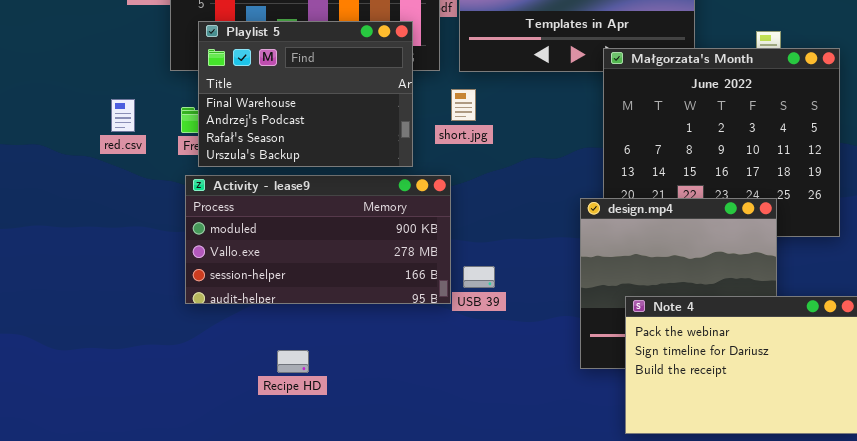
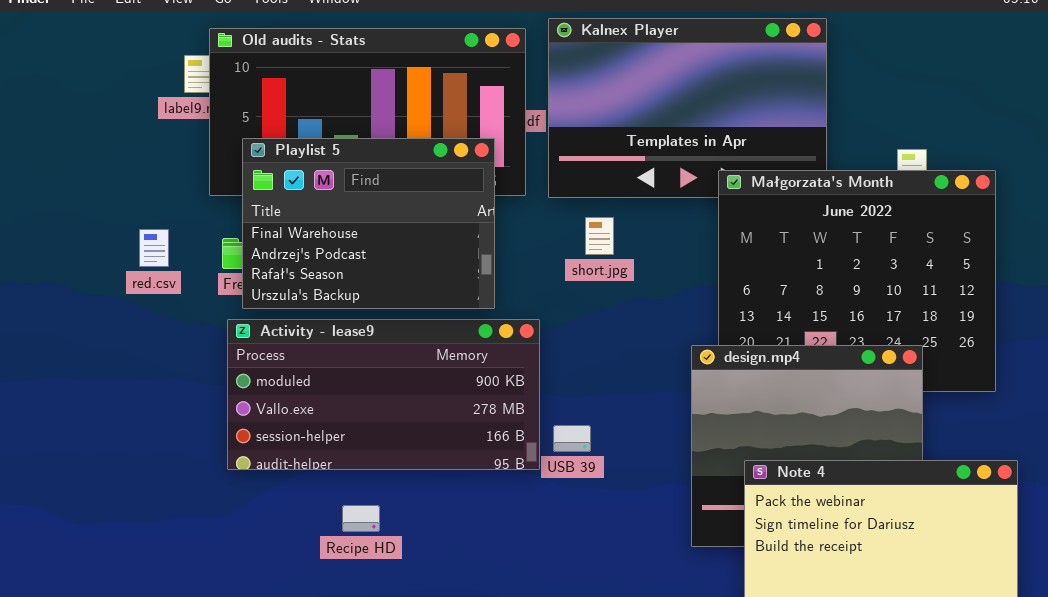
short.jpg: [451,89,476,121] -> [585,217,614,255], moved
Recipe HD: [277,350,309,373] -> [342,505,380,532], moved

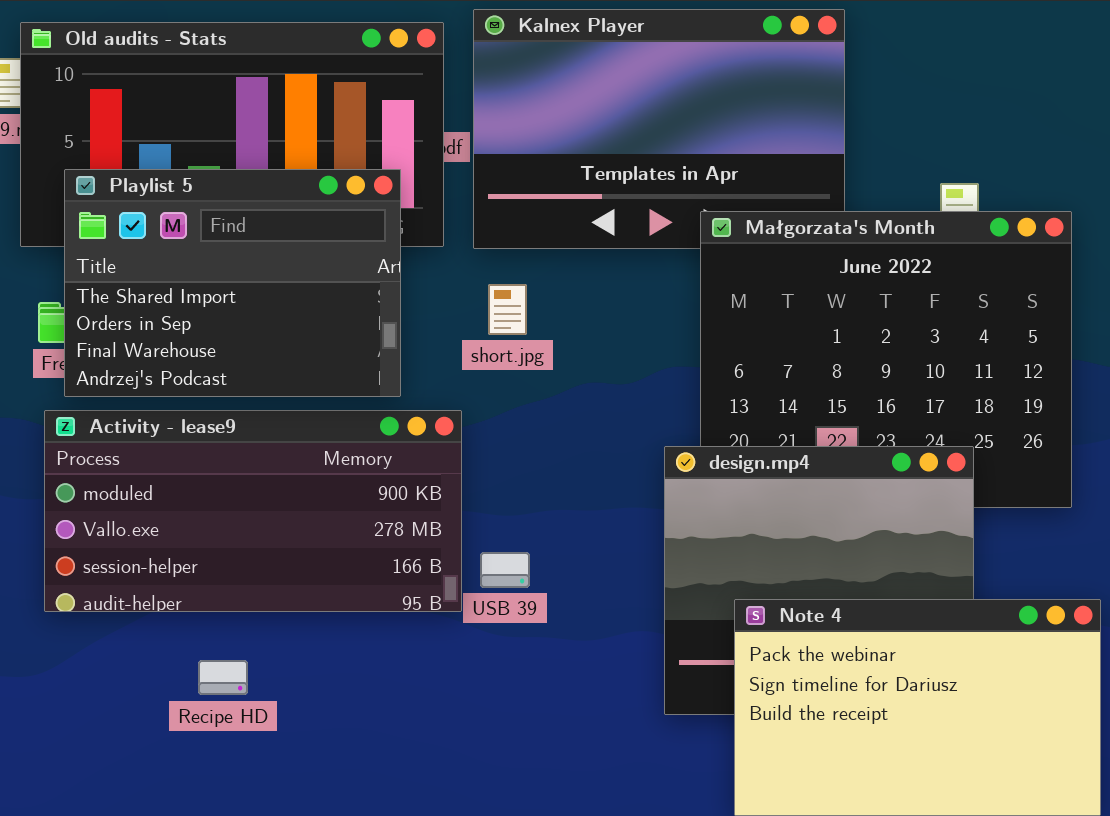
Playlist 5: [242,138,495,309] -> [64,169,401,397], scrolled up 2 rows
short.jpg: [585,217,614,255] -> [488,284,527,335], moved

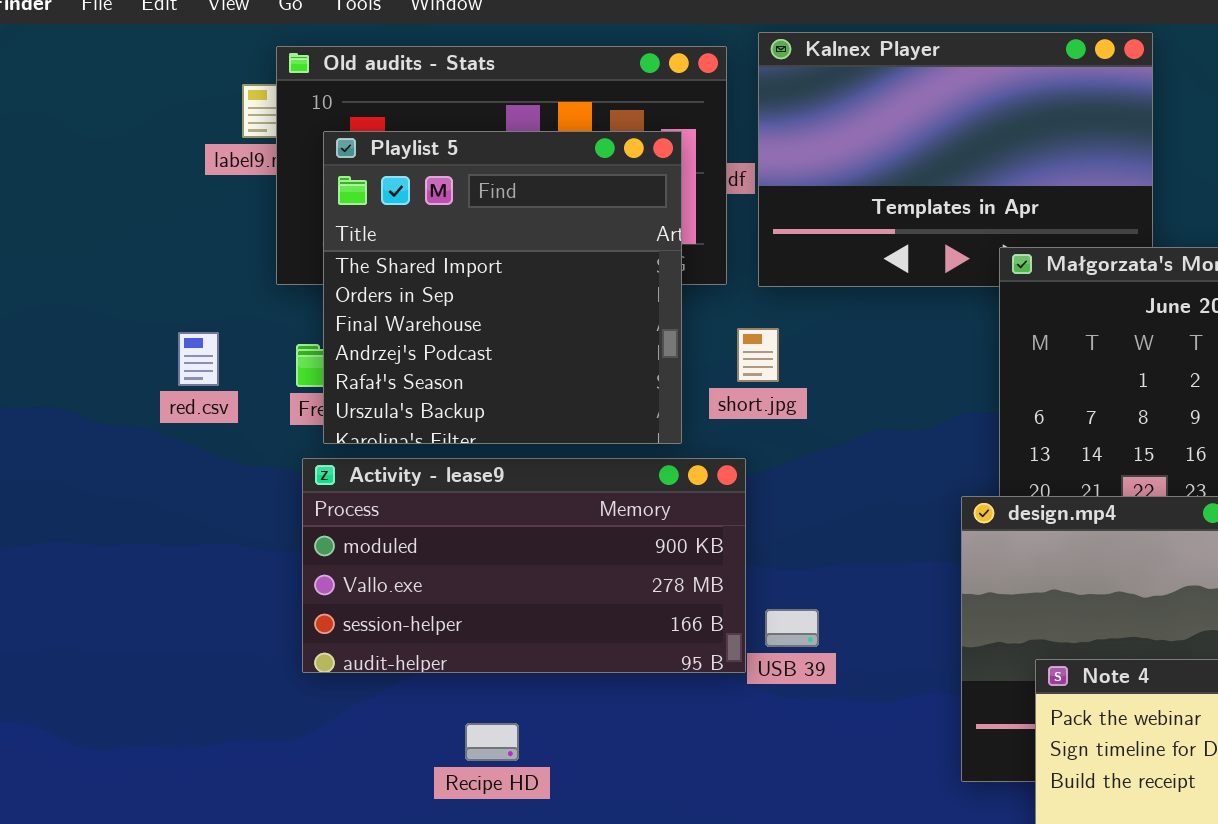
Playlist 5: [64,169,401,397] -> [323,131,682,444], resized
short.jpg: [488,284,527,335] -> [737,328,779,382], moved

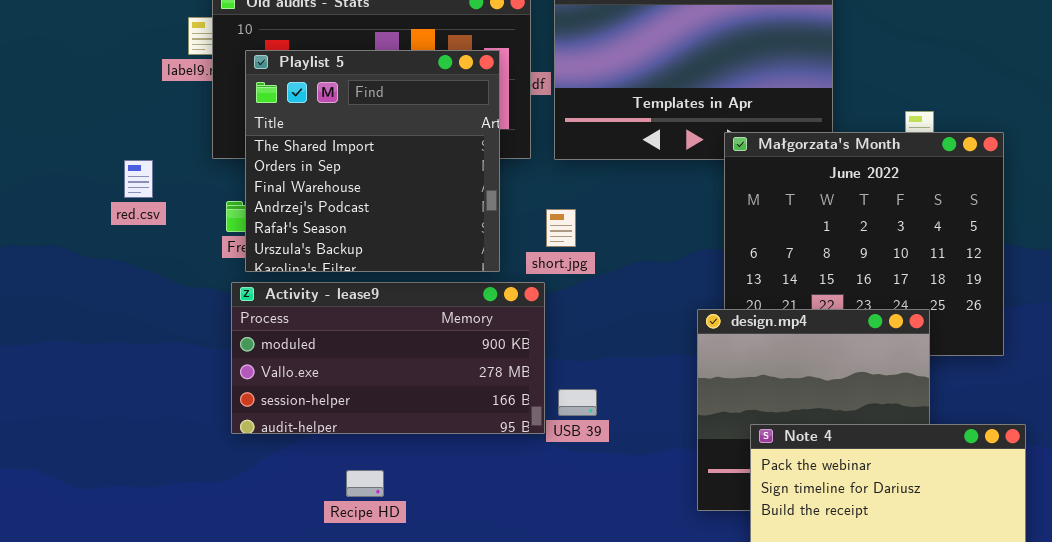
short.jpg: [737,328,779,382] -> [546,209,576,247], moved
red.csv: [178,332,219,386] -> [124,160,153,198], moved

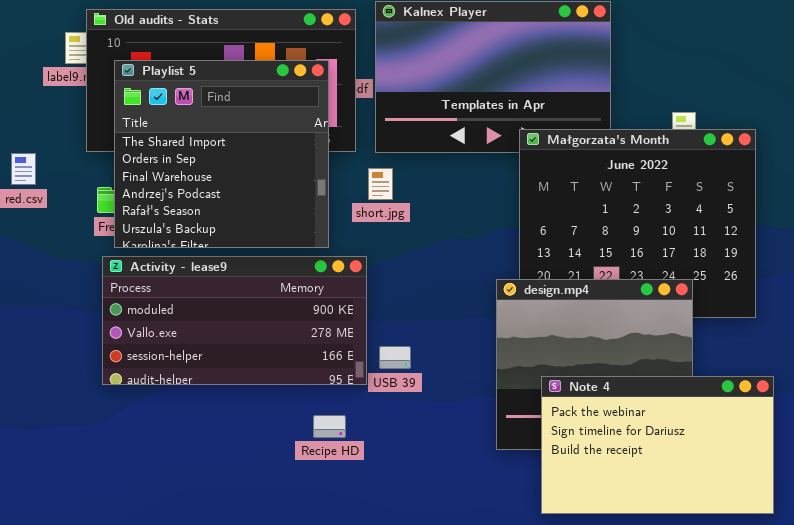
short.jpg: [546,209,576,247] -> [368,168,393,200], moved
Recipe HD: [346,470,384,497] -> [313,415,346,438], moved

